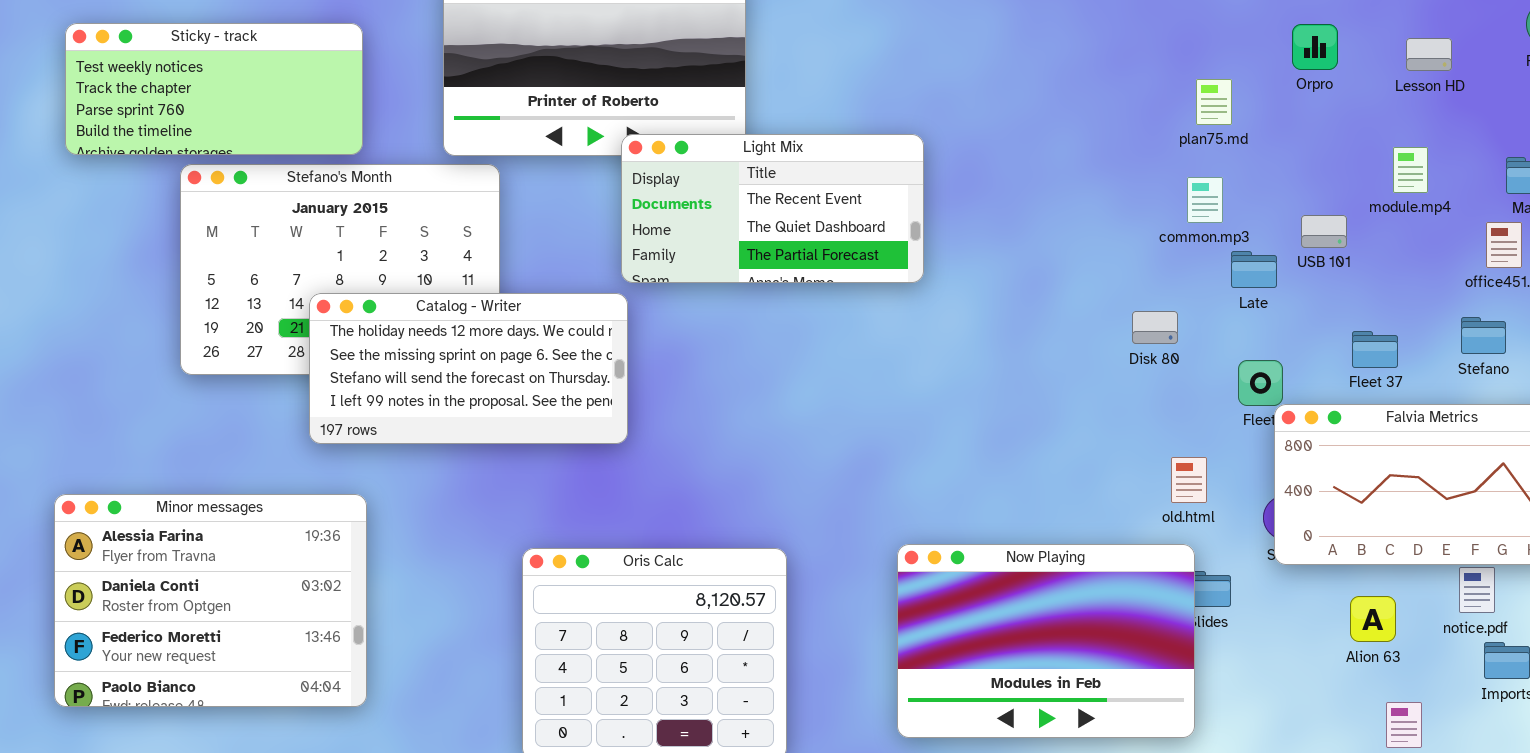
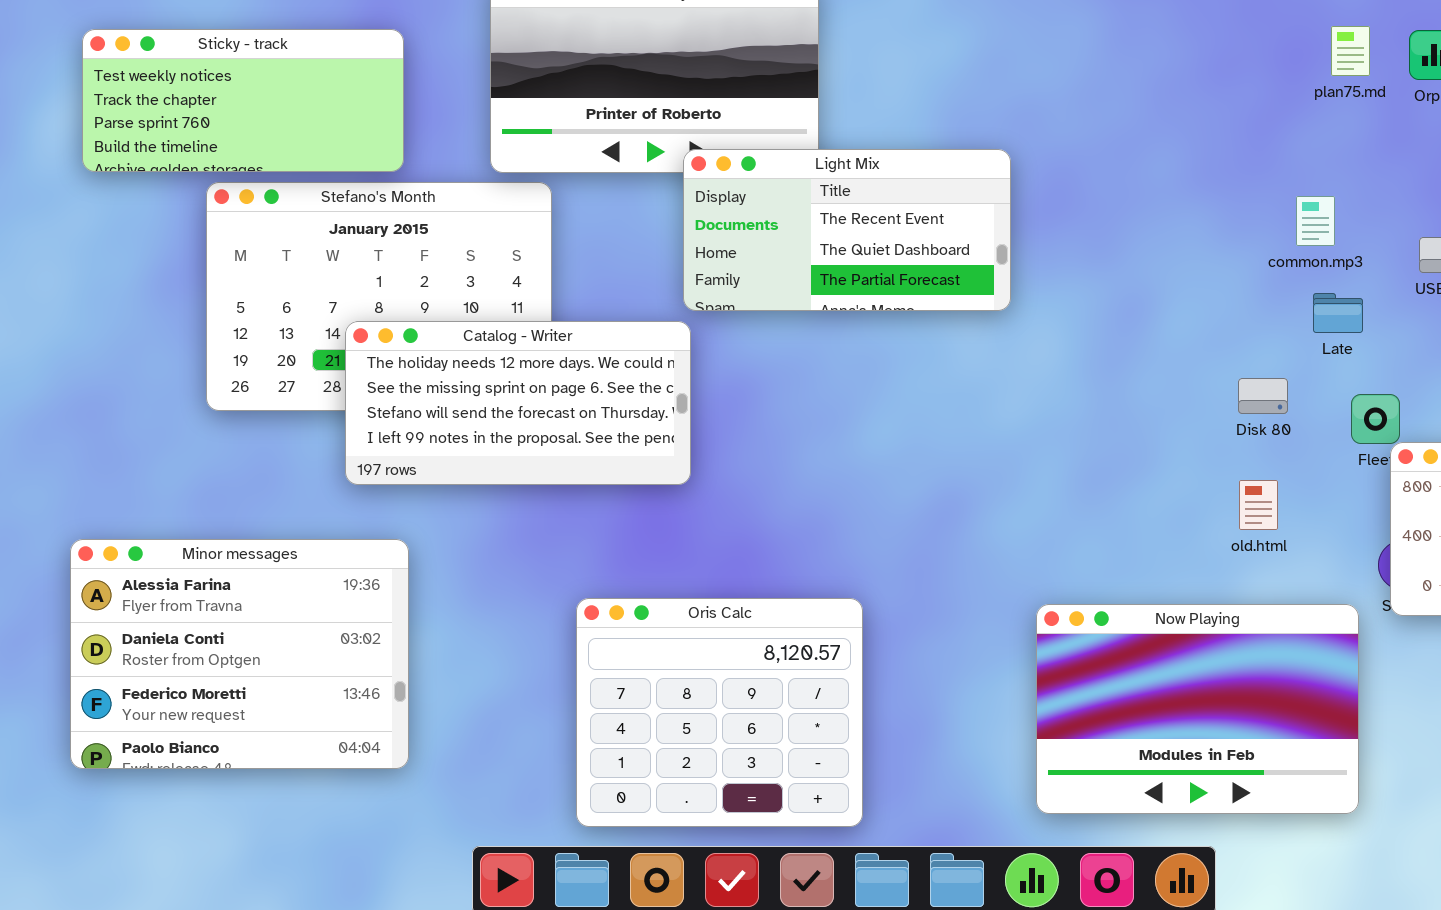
plan75.md: [1196,79,1232,125] -> [1331,26,1370,76], moved
Late: [1231,251,1277,288] -> [1313,293,1363,333], moved
Disk 80: [1132,311,1178,344] -> [1238,378,1288,414], moved
old.html: [1171,457,1207,503] -> [1239,480,1278,530], moved
Now Playing: [897,544,1195,738] -> [1036,604,1359,814], moved

